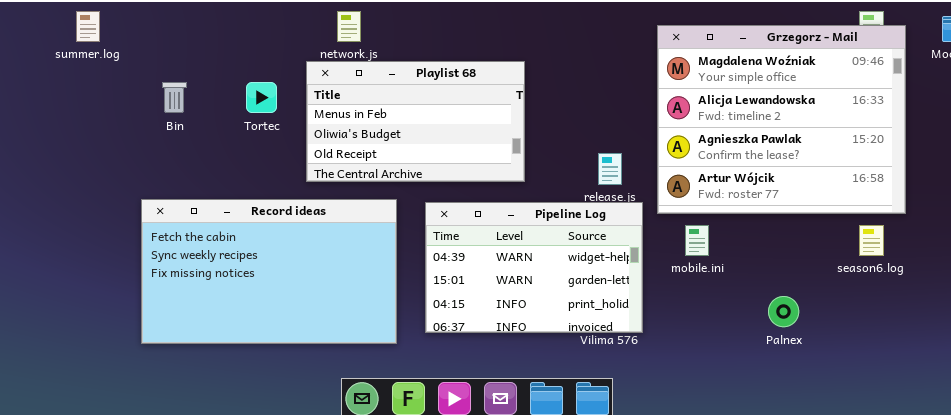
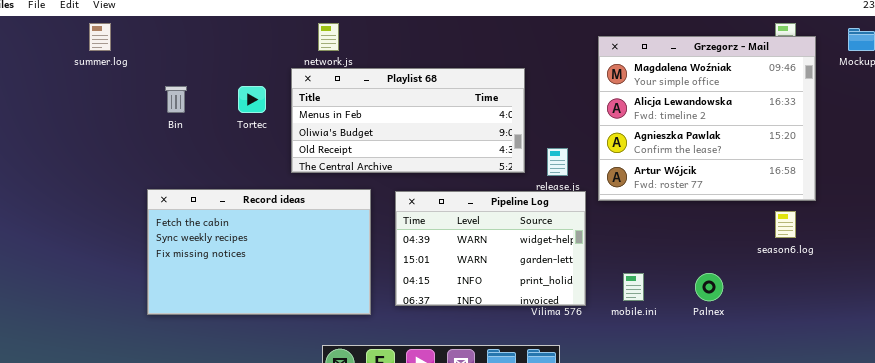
Playlist 68: [306,61,525,182] -> [291,68,525,173], resized
mobile.ini: [685,225,709,256] -> [623,273,644,301], moved

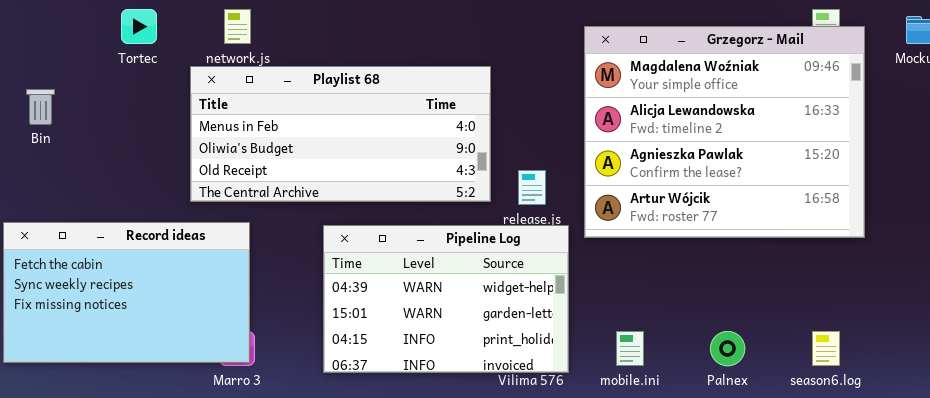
Tortec: [238,86,266,113] -> [121,9,157,44], moved
Record ideas: [147,189,371,315] -> [3,222,250,363], resized
season6.log: [775,211,796,238] -> [812,331,840,366], moved

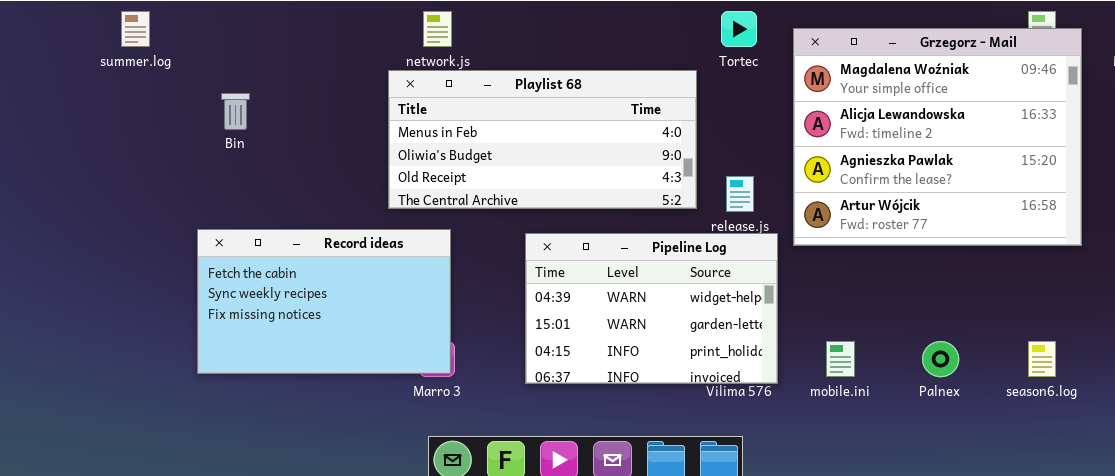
Tortec: [121,9,157,44] -> [721,11,757,47], moved

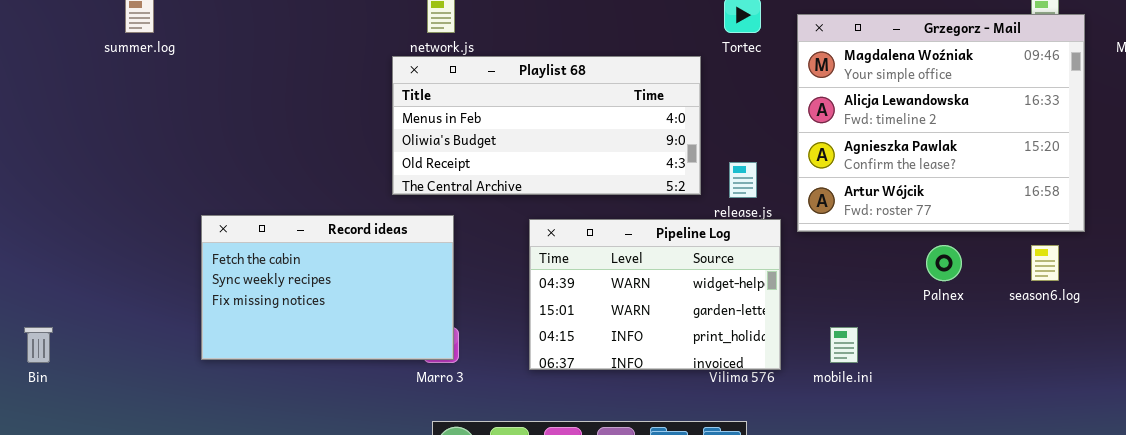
Bin: [221,93,250,130] -> [24,327,53,363], moved
Palnex: [922,341,959,377] -> [926,245,962,281], moved
season6.log: [1028,341,1056,377] -> [1031,245,1059,281], moved

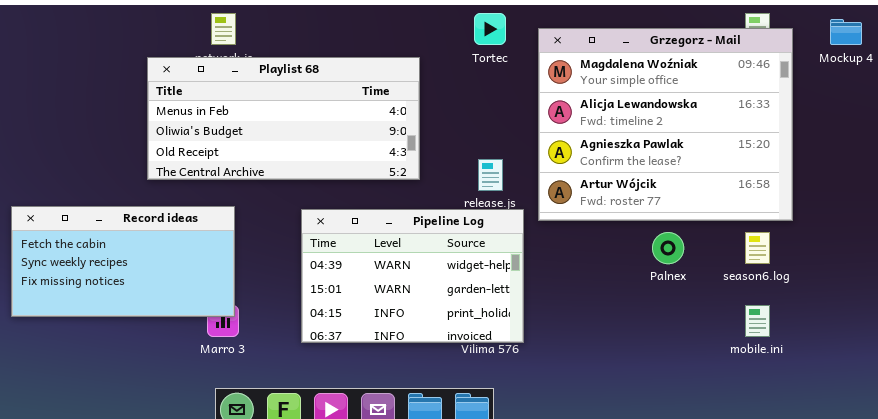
Playlist 68: [392,56,701,195] -> [147,57,420,180], moved
Record ideas: [201,215,454,360] -> [11,206,235,317], resized
mobile.ini: [830,327,858,363] -> [745,305,770,337], moved

